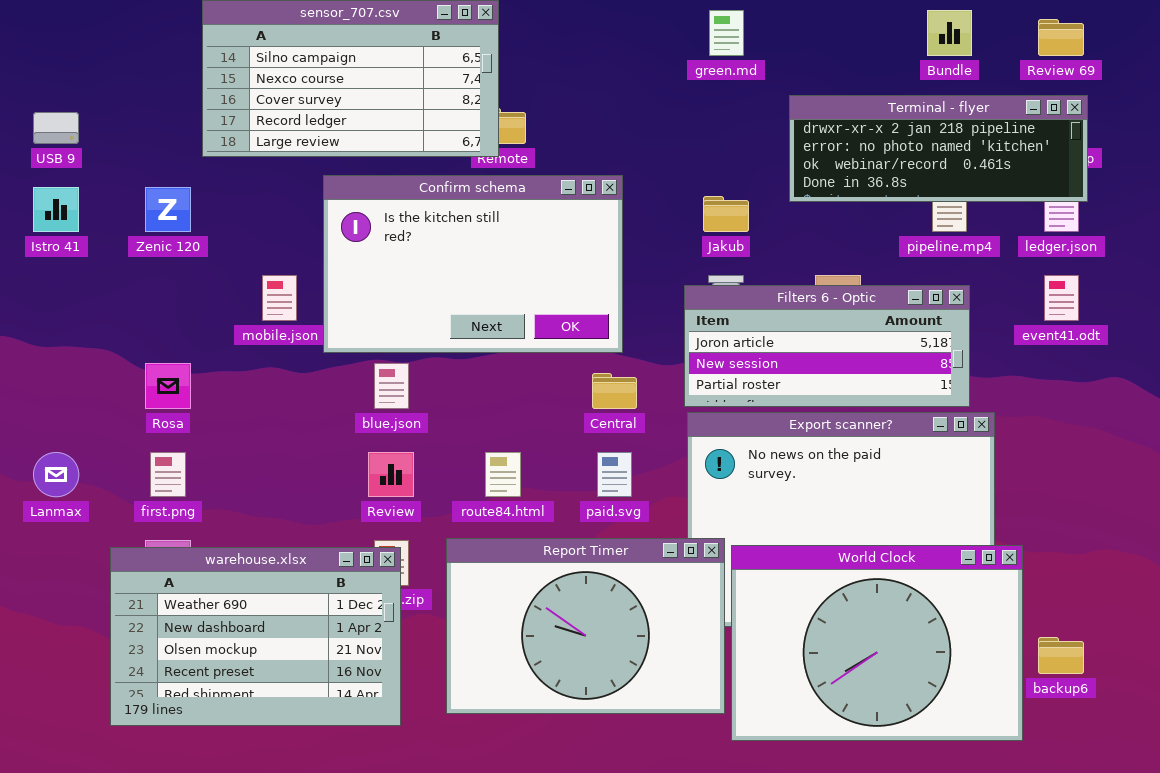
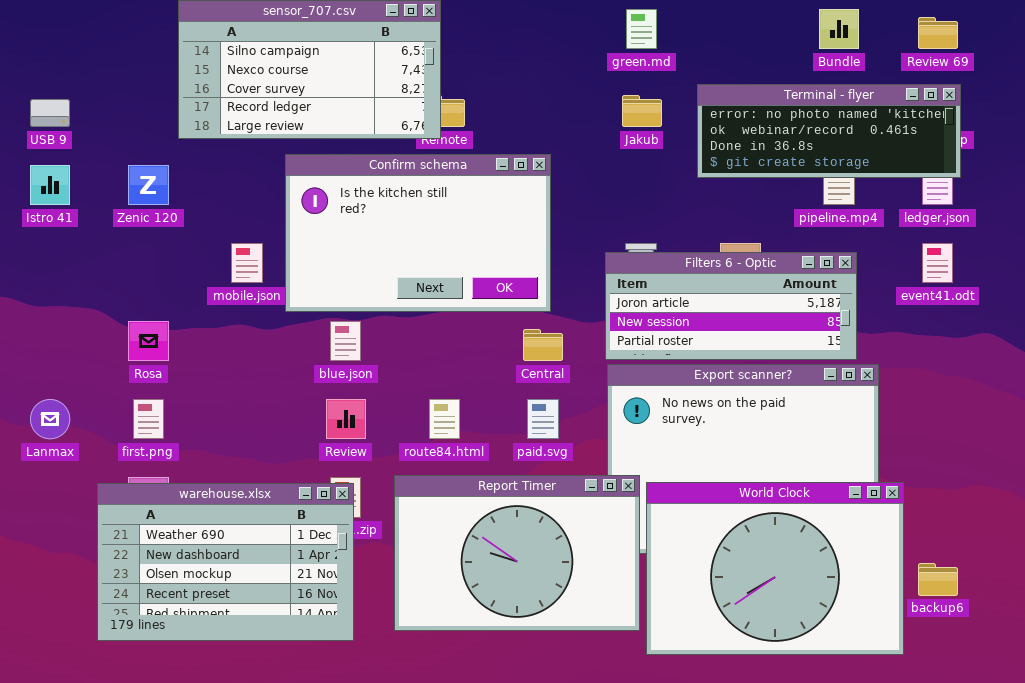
Terminal - flyer: [789,95,1088,202] -> [697,84,961,178], scrolled down 1 row
Jakub: [703,196,749,232] -> [622,95,662,127], moved

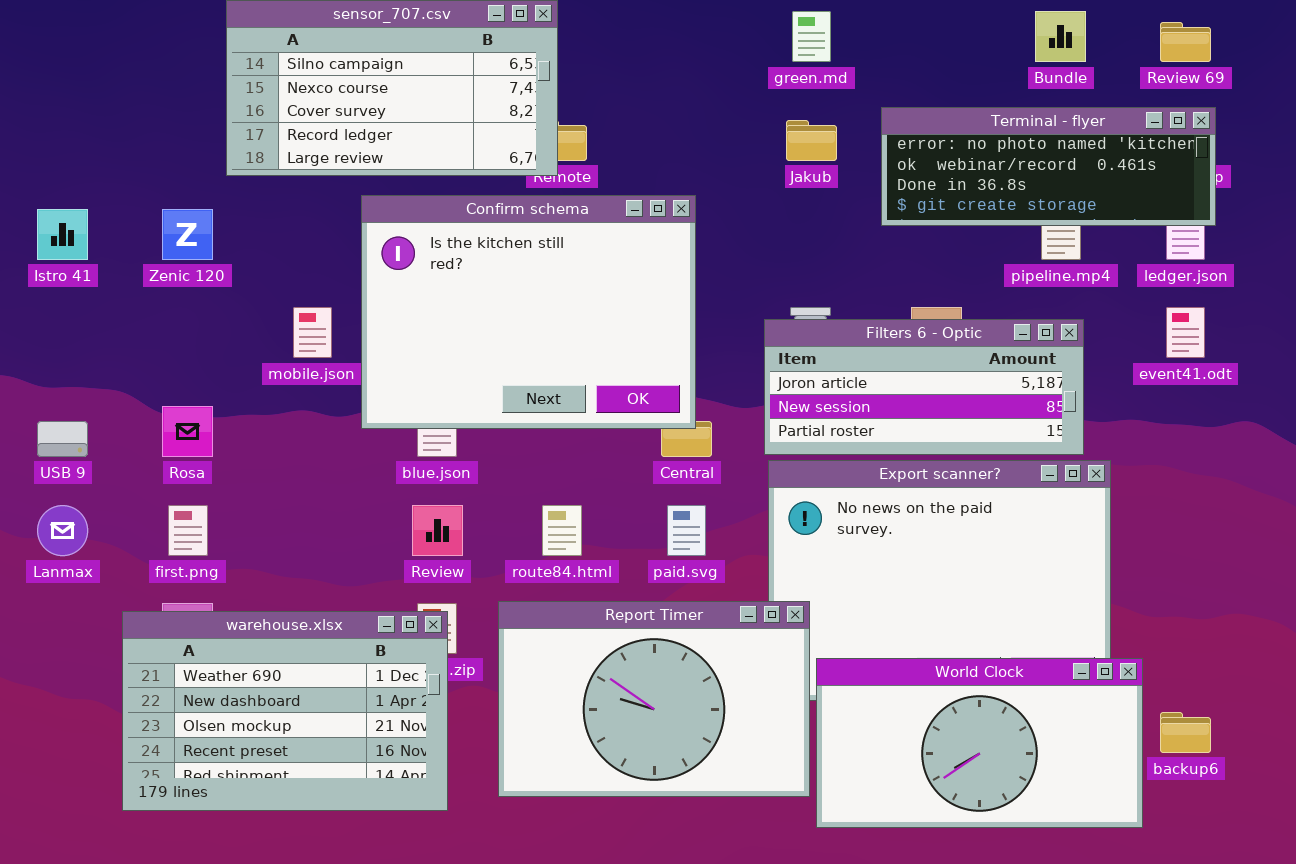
USB 9: [30,99,70,127] -> [37,421,88,457], moved
Confirm schema: [285,154,551,312] -> [361,195,696,429], resized
World Clock: [646,482,904,655] -> [816,658,1143,828], resized

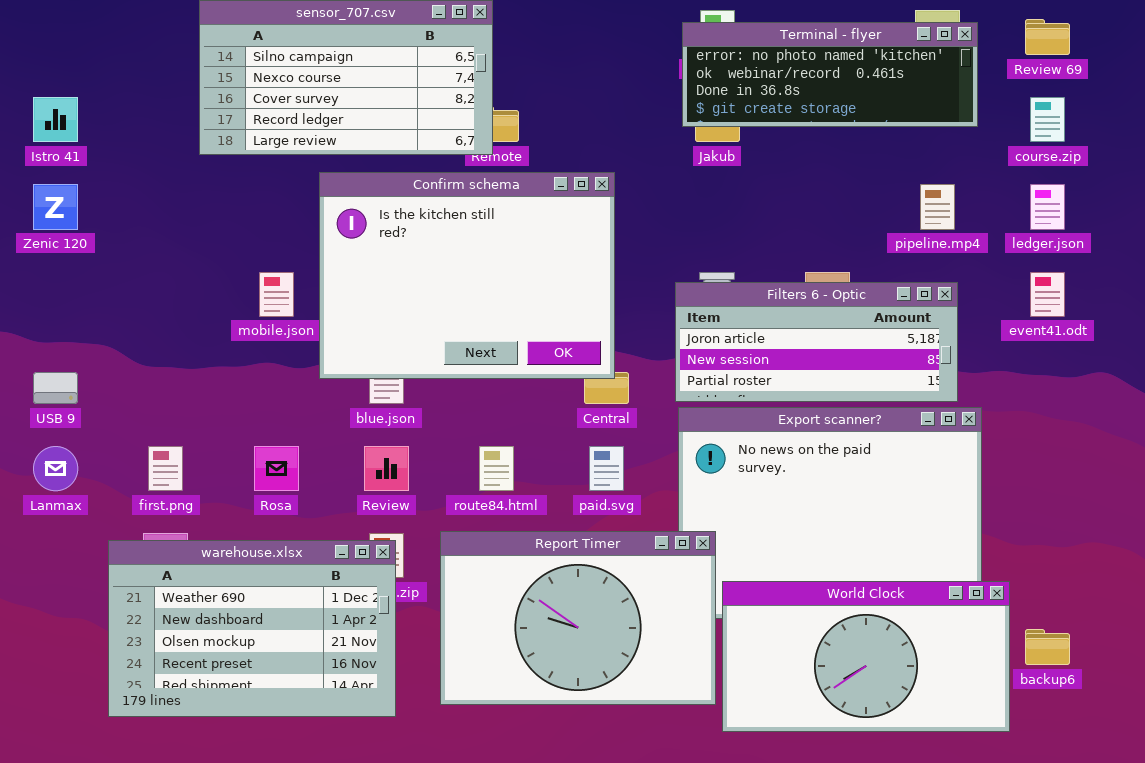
Terminal - flyer: [881,107,1216,226] -> [682,22,978,127], moved
Istro 41: [37,209,88,260] -> [33,97,78,142], moved
Zenic 120: [162,209,213,260] -> [33,184,78,230], moved
Rosa: [162,406,213,457] -> [254,446,299,491], moved

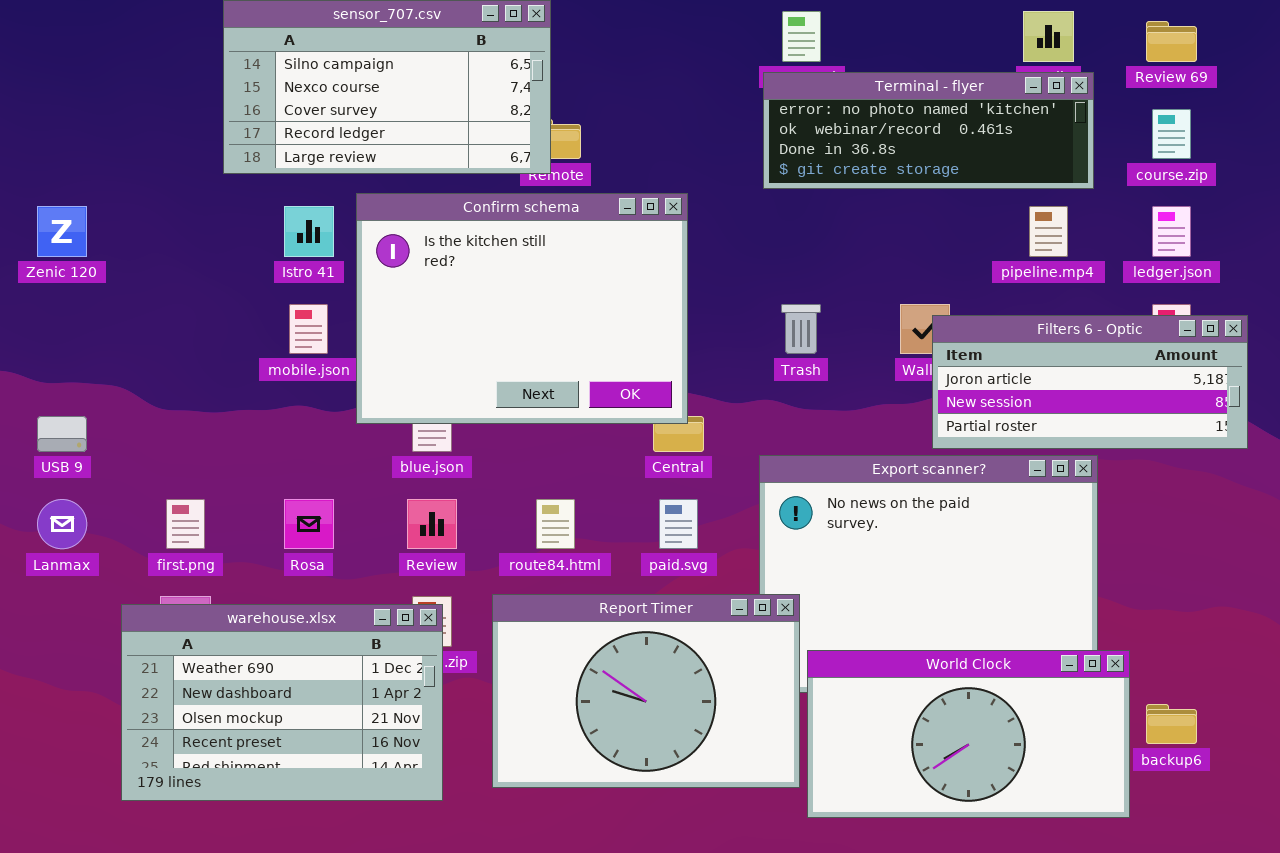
Terminal - flyer: [682,22,978,127] -> [763,72,1094,189], moved
Istro 41: [33,97,78,142] -> [284,206,334,257], moved
Filters 6 - Optic: [675,282,958,402] -> [932,315,1248,449], moved

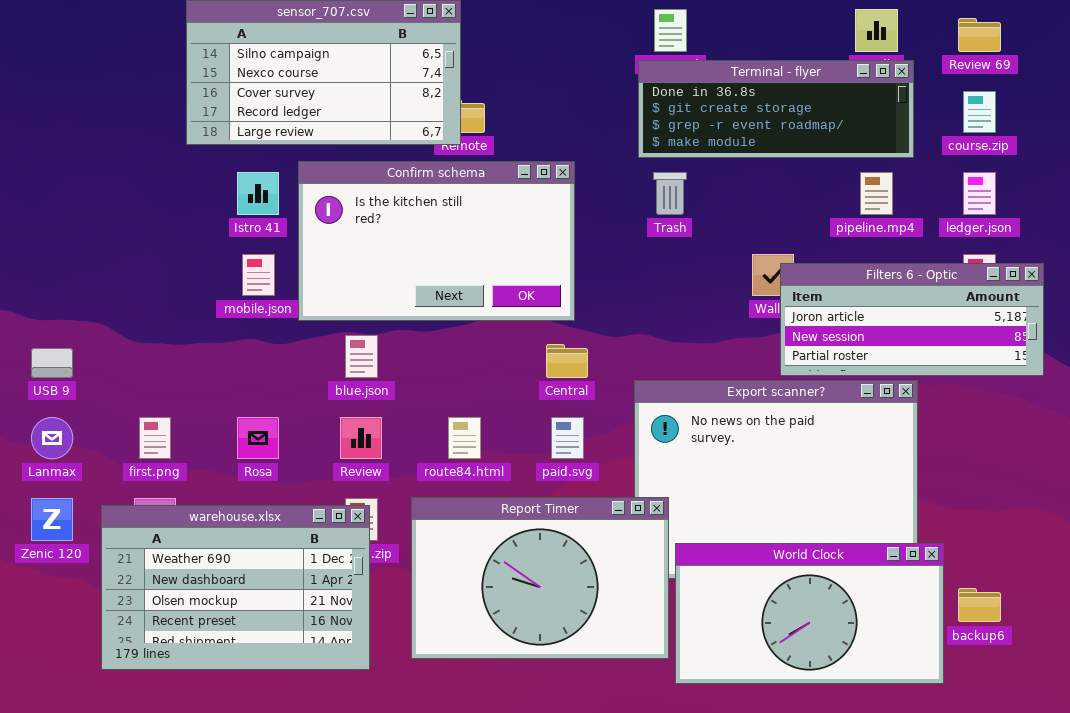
Terminal - flyer: [763,72,1094,189] -> [638,60,914,158], scrolled down 2 rows
Confirm schema: [356,193,688,424] -> [298,161,575,321], resized
Zenic 120: [37,206,87,257] -> [31,498,73,541], moved
Trash: [781,304,821,354] -> [653,172,687,215], moved

